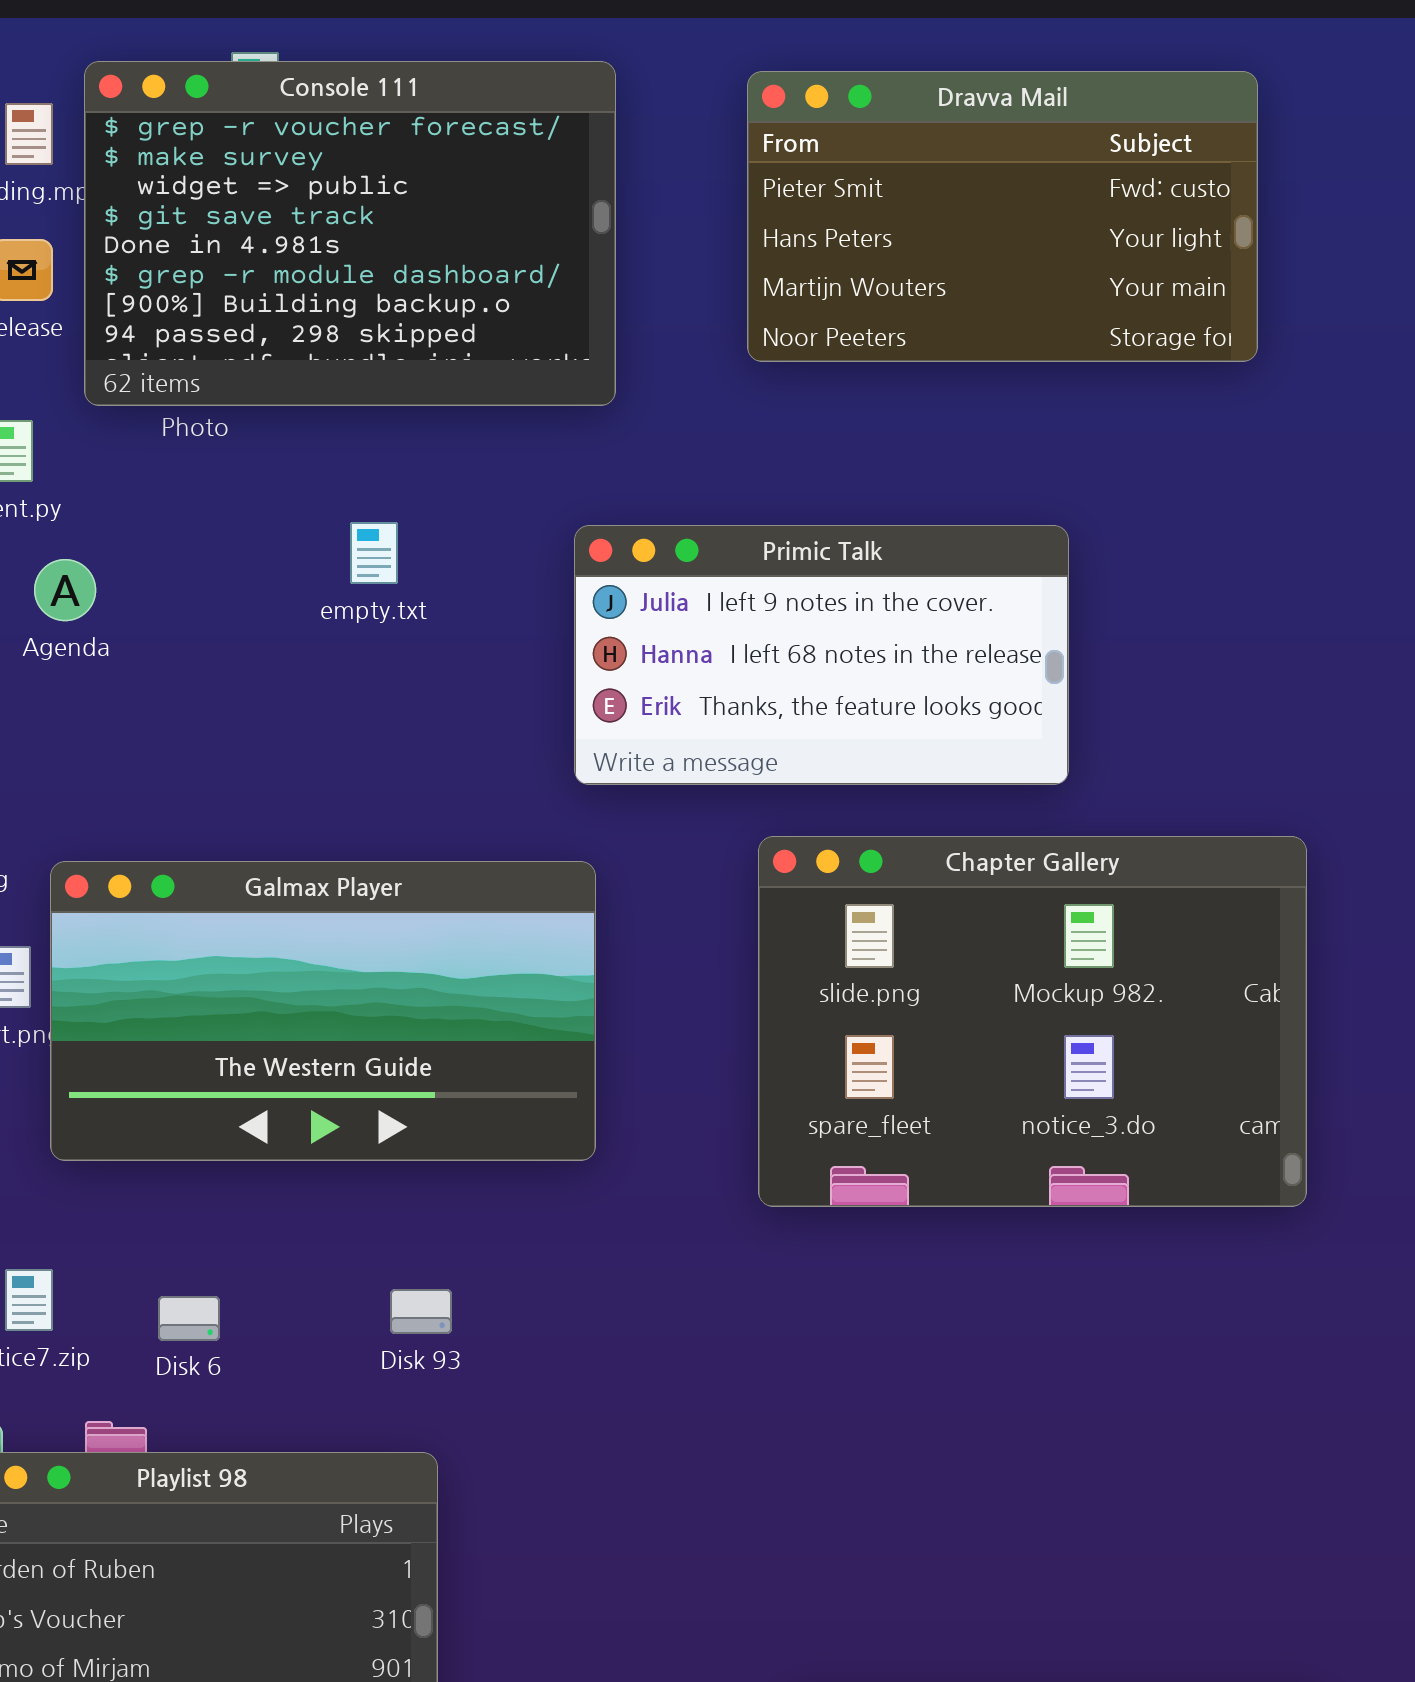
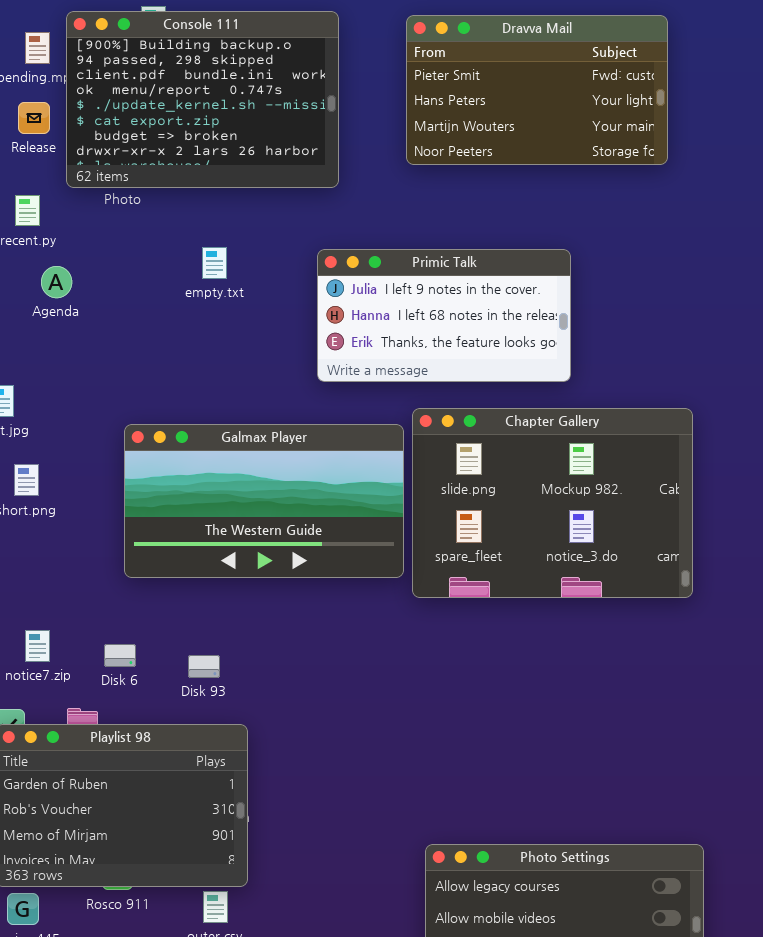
Console 111: [84,61,616,406] -> [66,11,339,188], scrolled down 6 rows
Galmax Player: [50,861,596,1161] -> [124,424,404,578], moved
Disk 93: [390,1289,452,1334] -> [188,655,220,678], moved

